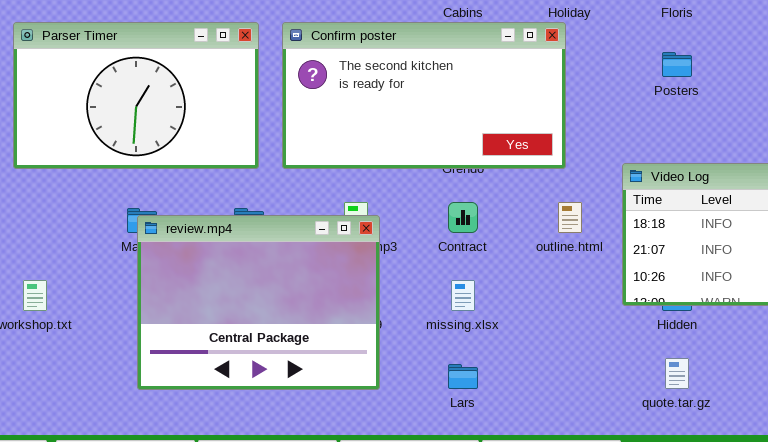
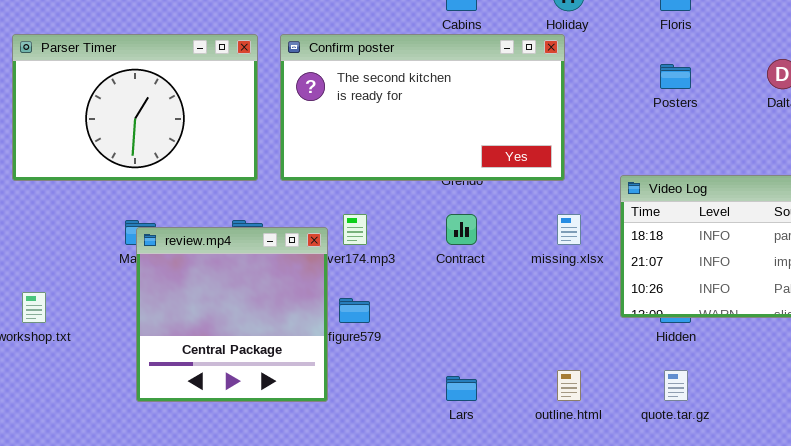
outline.html: [558,202,582,233] -> [557,370,581,401], moved
review.mp4: [137,215,380,390] -> [136,227,328,402], resized
missing.xlsx: [451,280,475,311] -> [557,214,581,245], moved

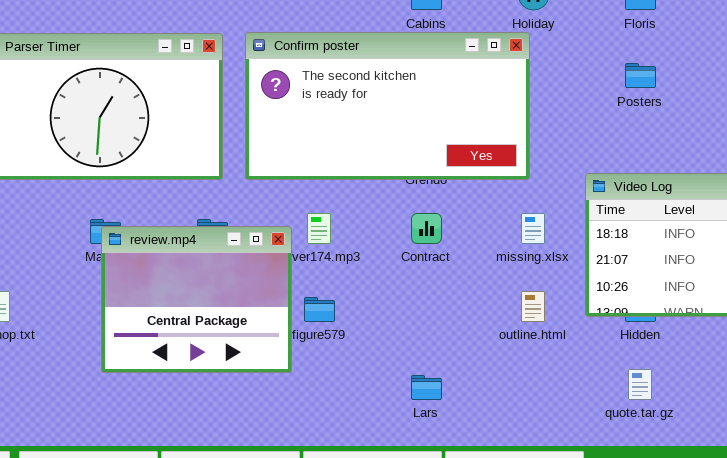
review.mp4: [136,227,328,402] -> [101,226,292,373], resized
outline.html: [557,370,581,401] -> [521,291,545,322], moved

